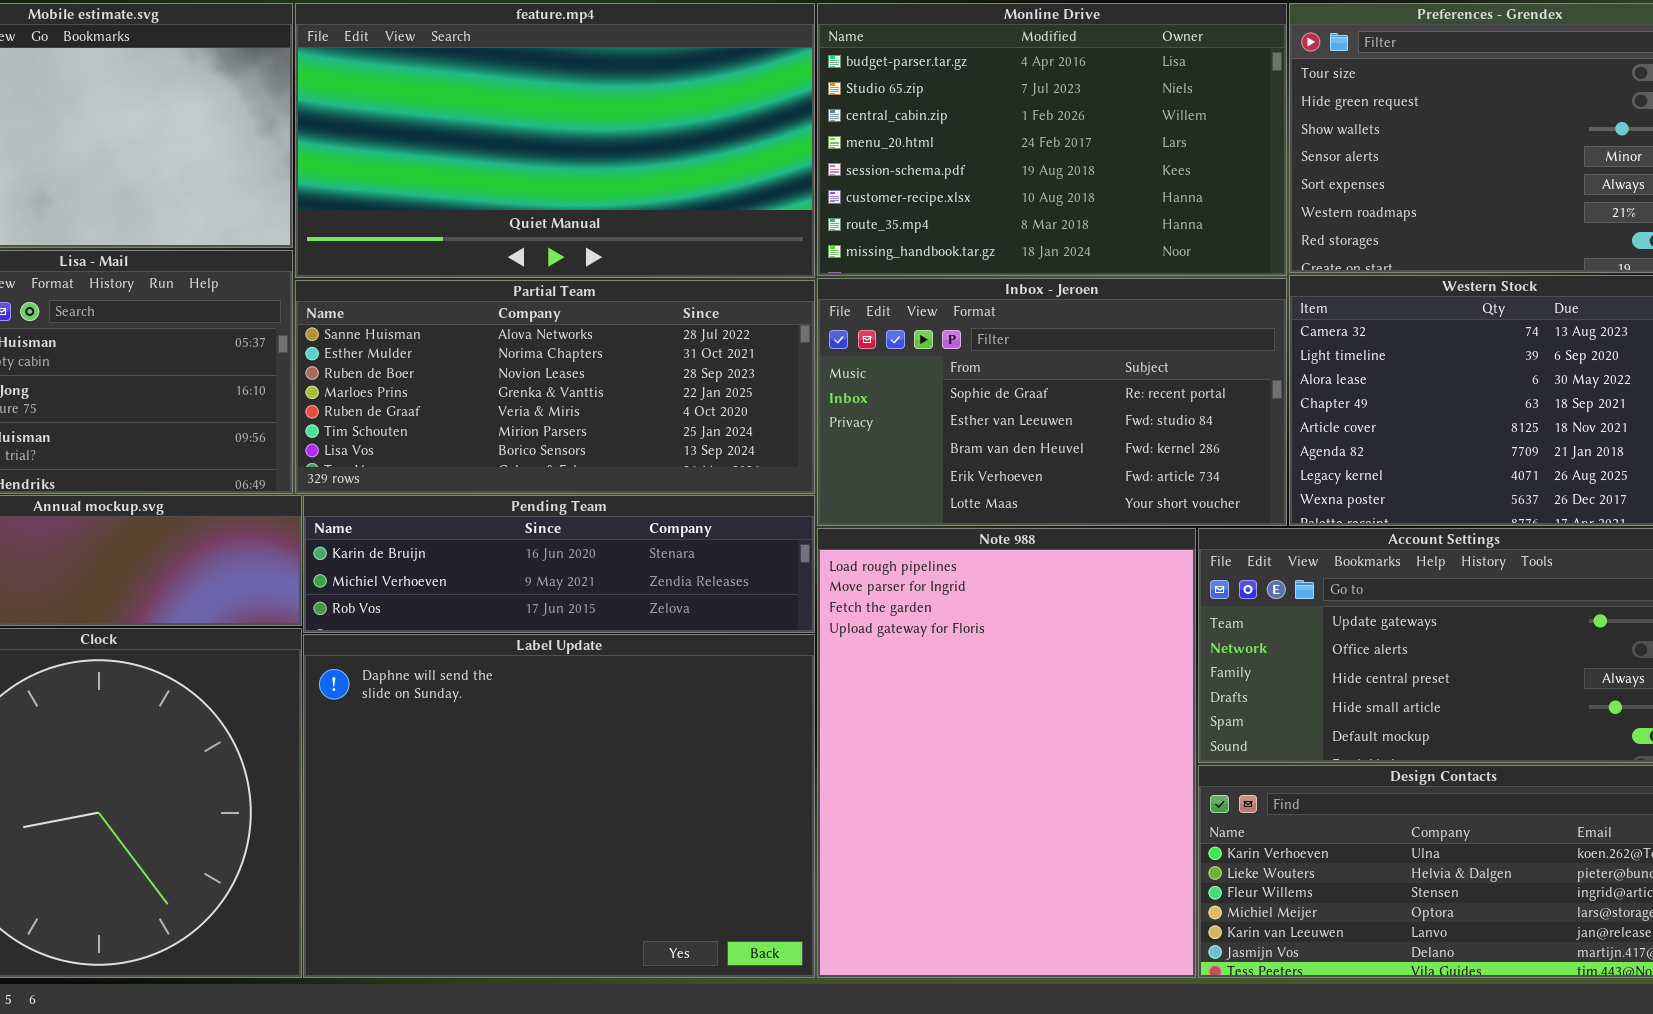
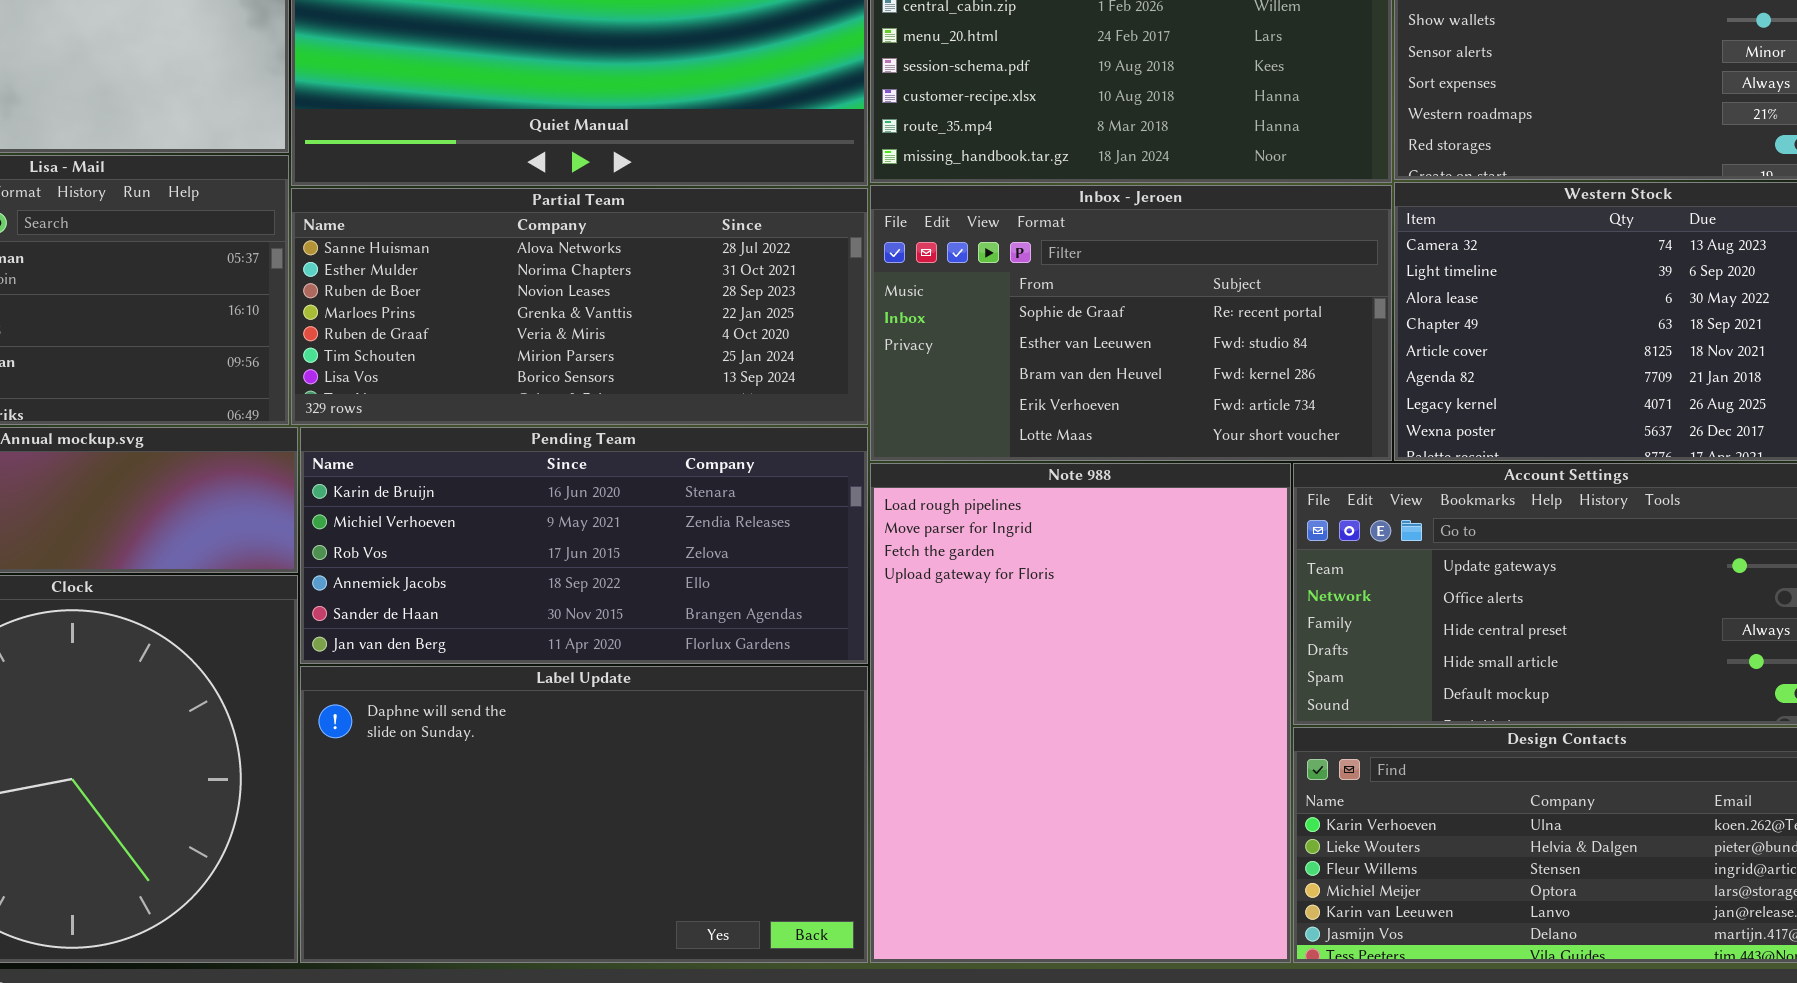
Pending Team: [303,495,815,633] -> [300,427,868,664], resized
Label Update: [303,634,815,978] -> [300,666,868,963], resized

